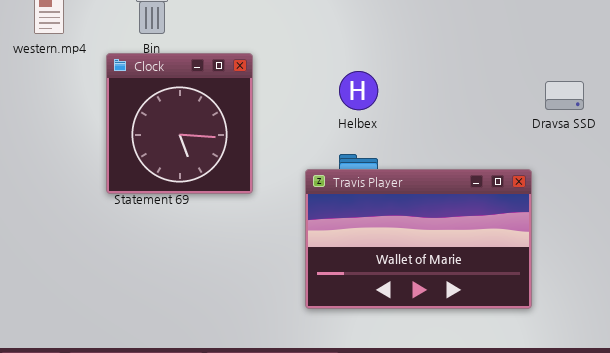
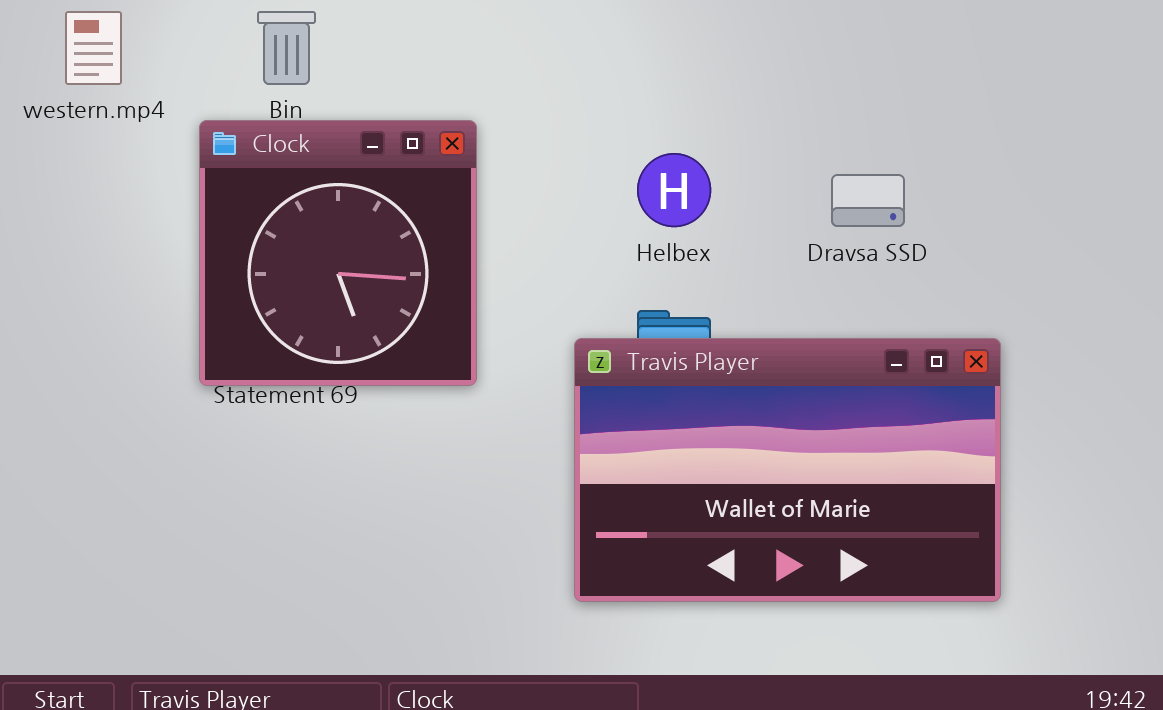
Dravsa SSD: [545,81,584,110] -> [831,174,905,227], moved

